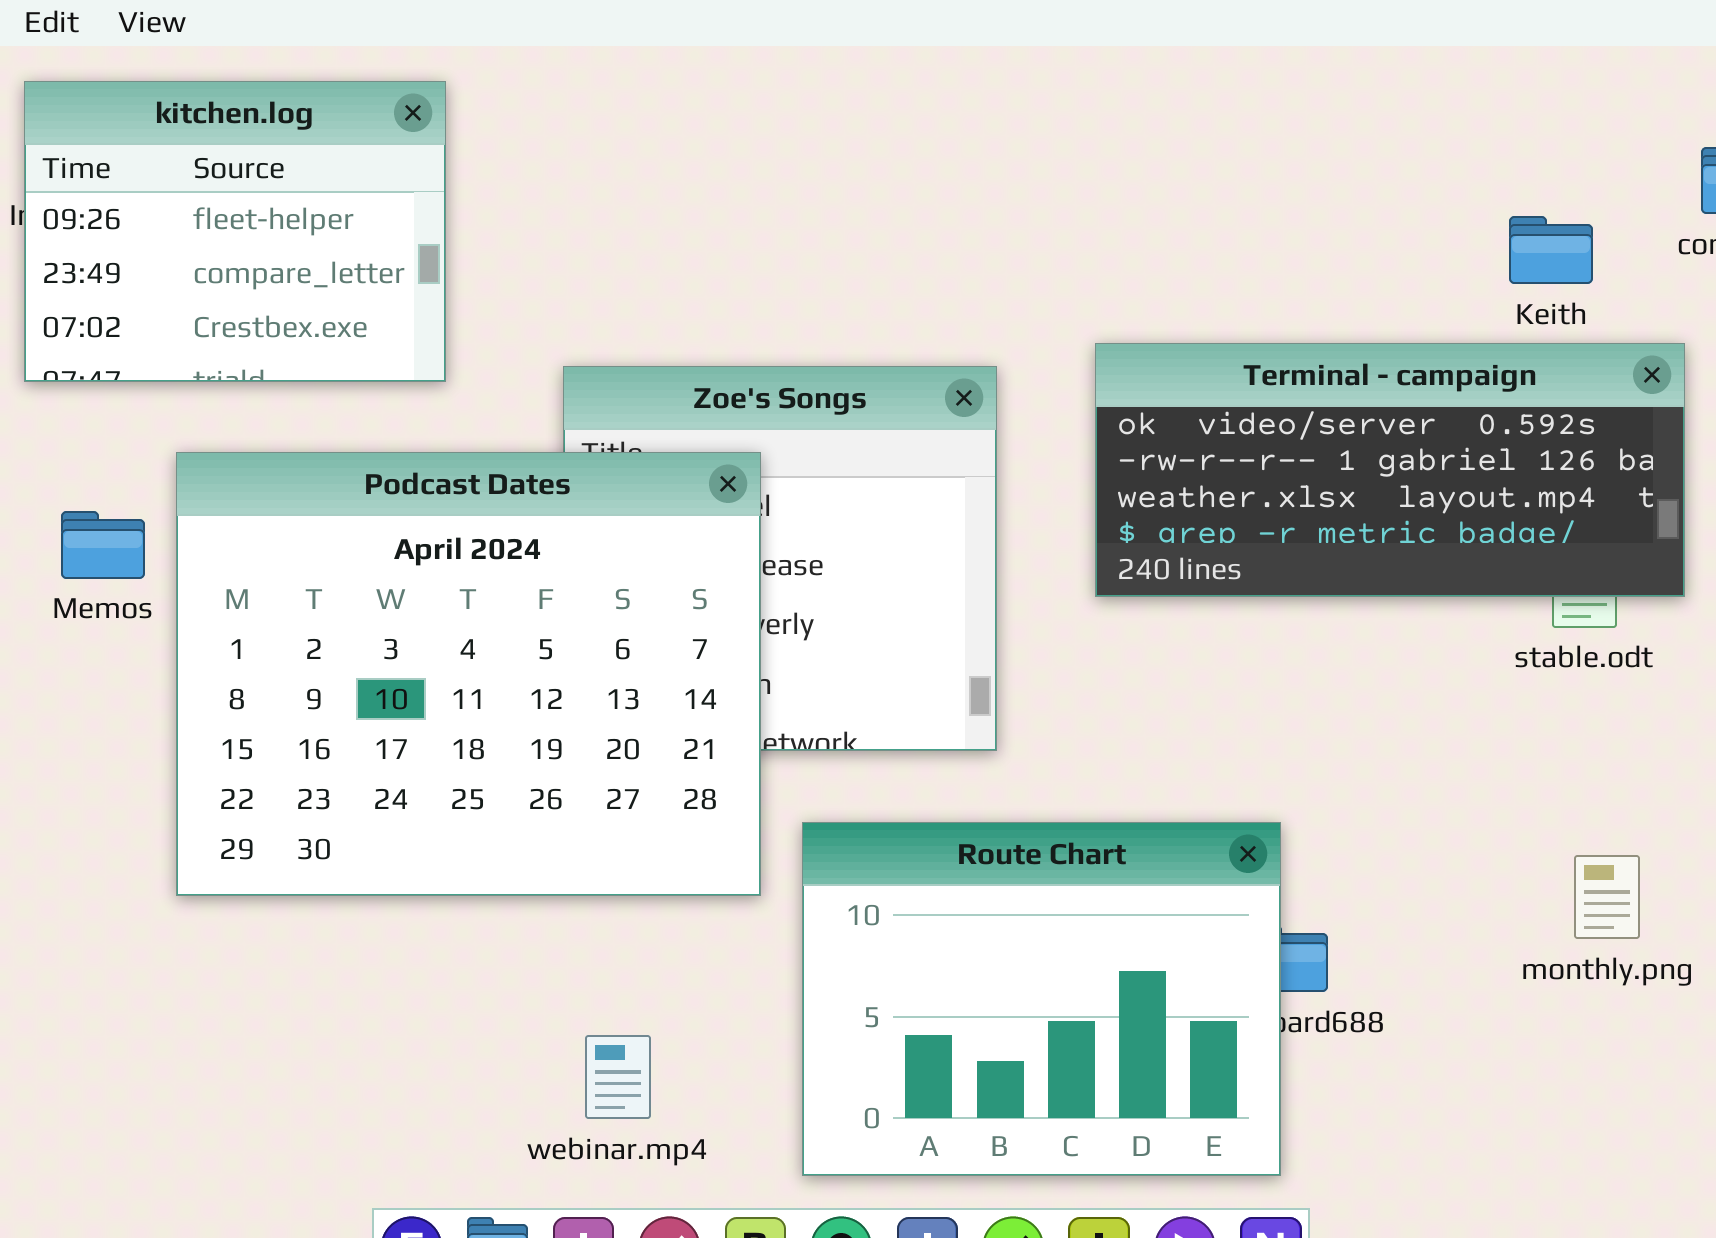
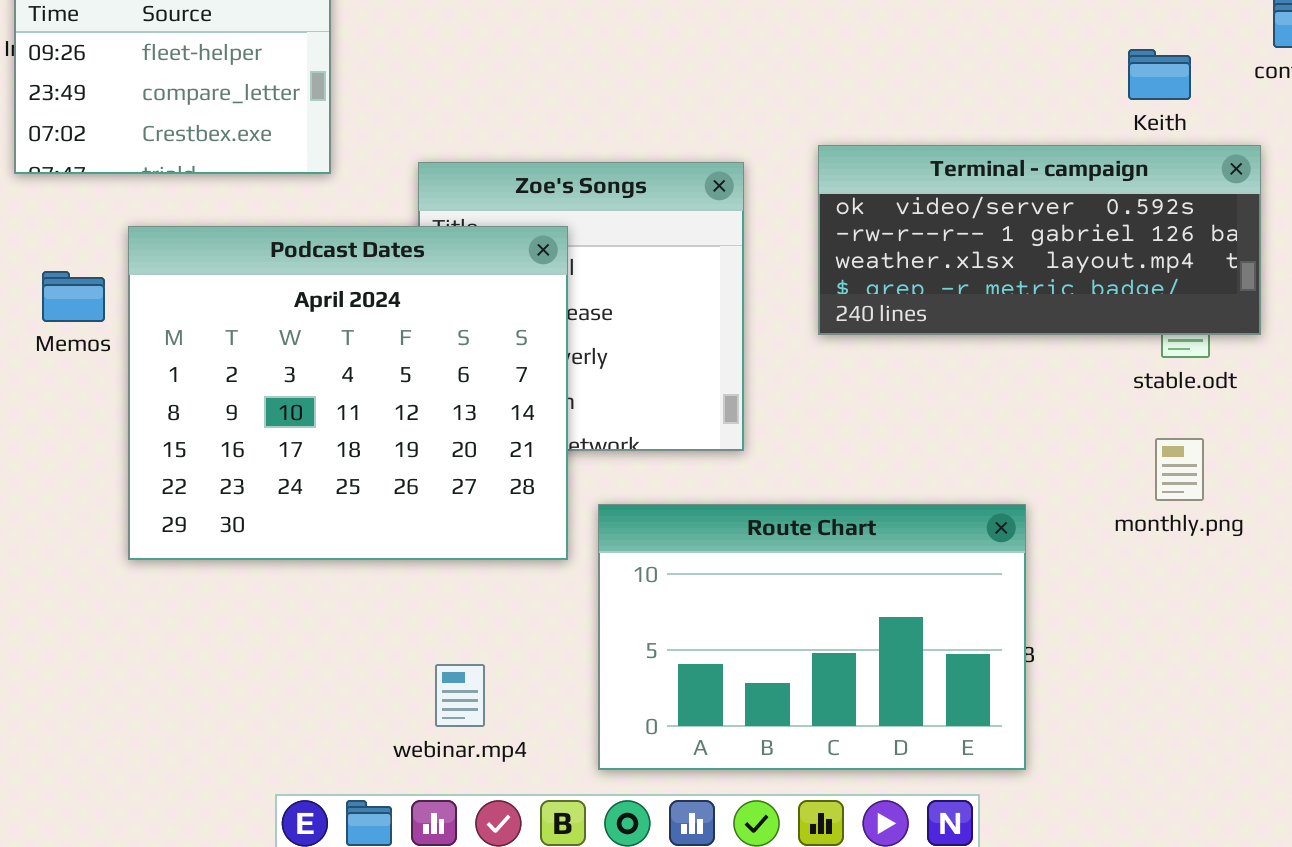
Route Chart: [802,822,1281,1176] -> [598,504,1026,770], resized
monthly.png: [1574,855,1640,939] -> [1155,438,1204,501], moved

